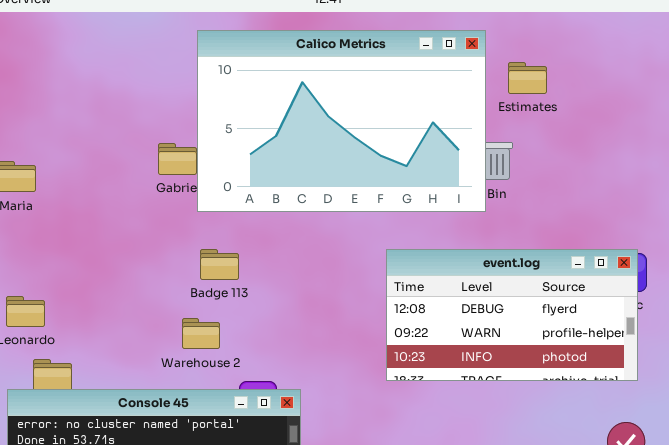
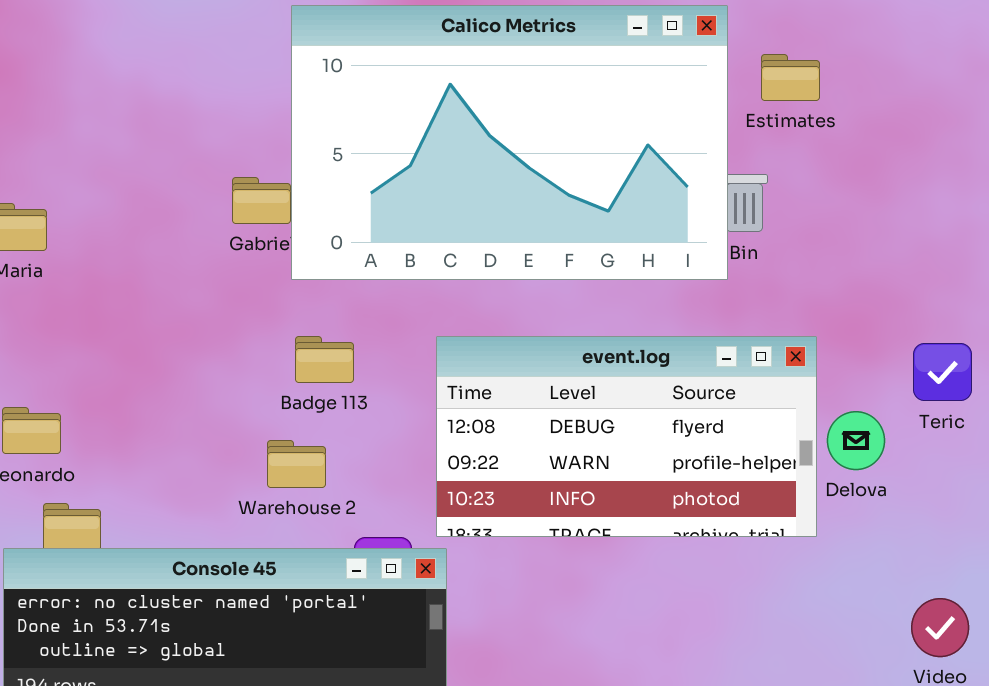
event.log: [386,249,638,381] -> [436,336,817,537], moved

